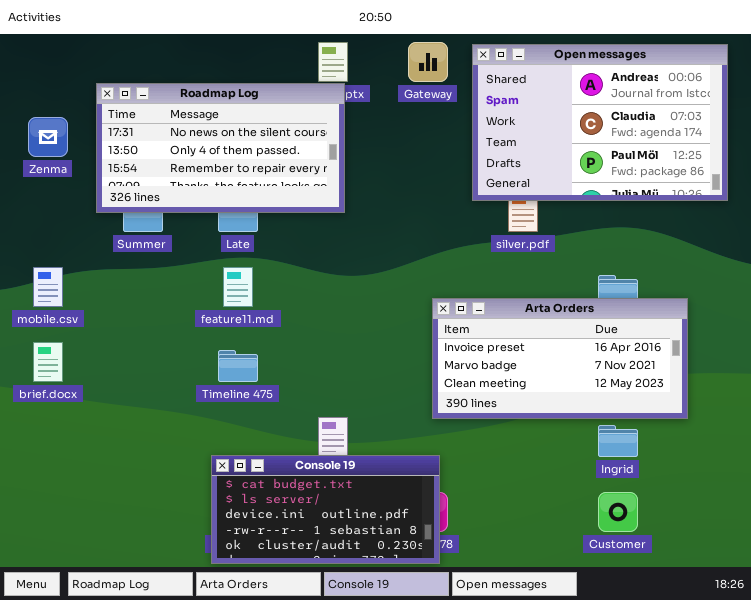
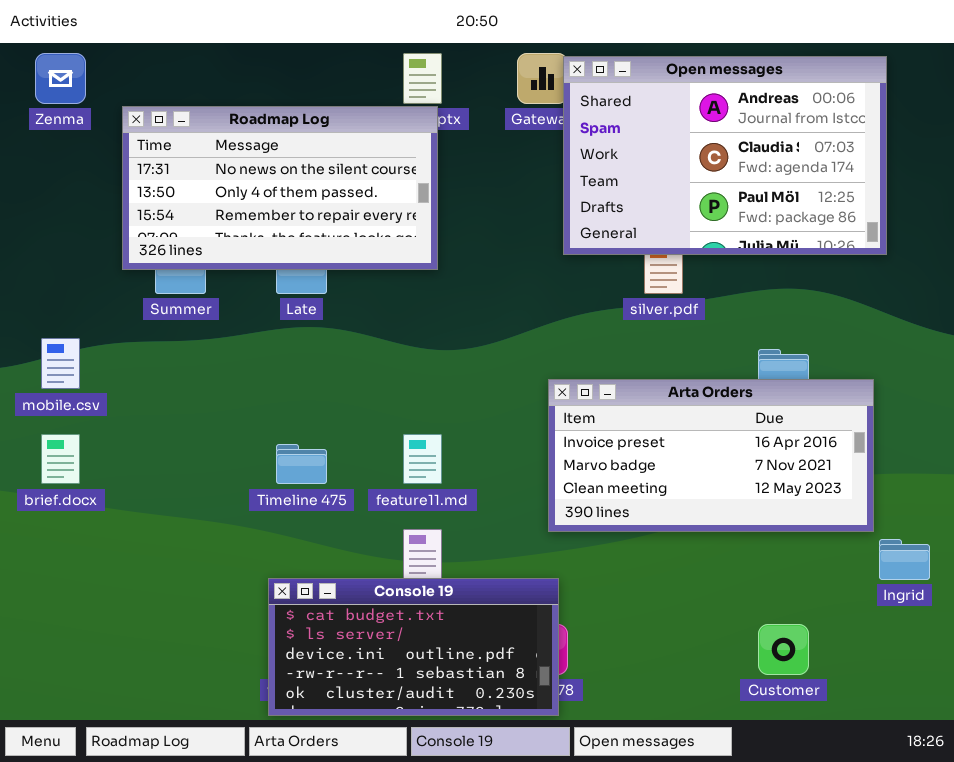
Open messages: [472,44,728,201] -> [563,56,887,255], moved
Zenma: [28,117,68,157] -> [35,53,86,104], moved
feature11.md: [223,267,253,307] -> [403,434,442,484], moved
Ingrid: [598,425,638,457] -> [879,539,930,580], moved

